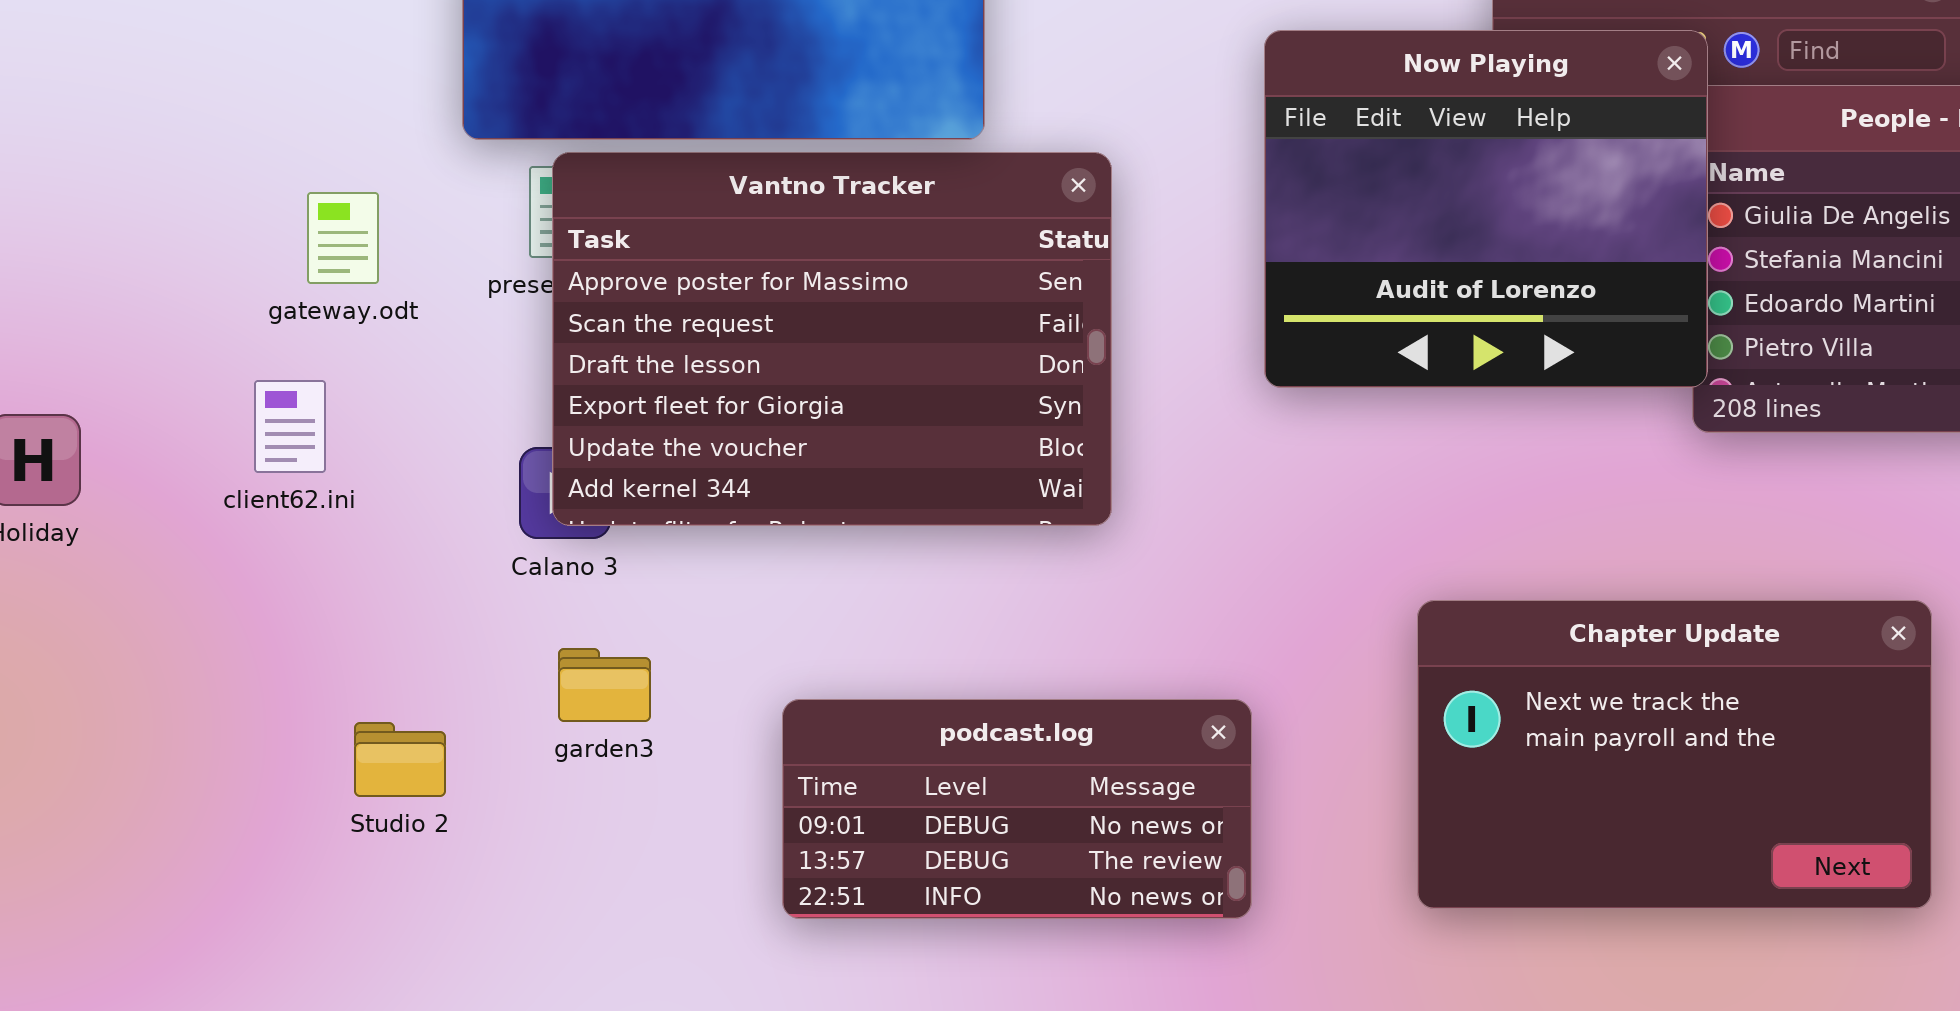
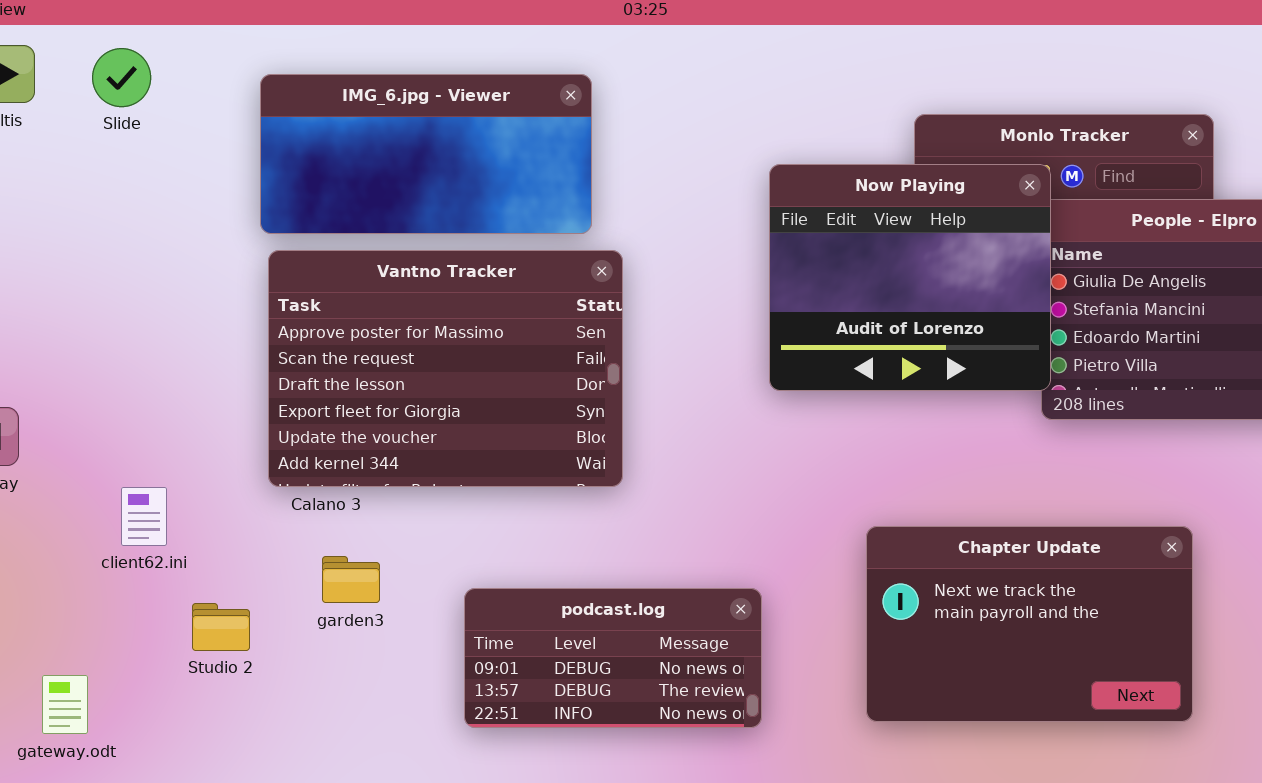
Vantno Tracker: [552,152,1112,526] -> [268,250,623,487], moved
gateway.odt: [307,192,379,284] -> [42,675,88,734], moved
client62.ini: [254,380,326,473] -> [121,487,167,546], moved

